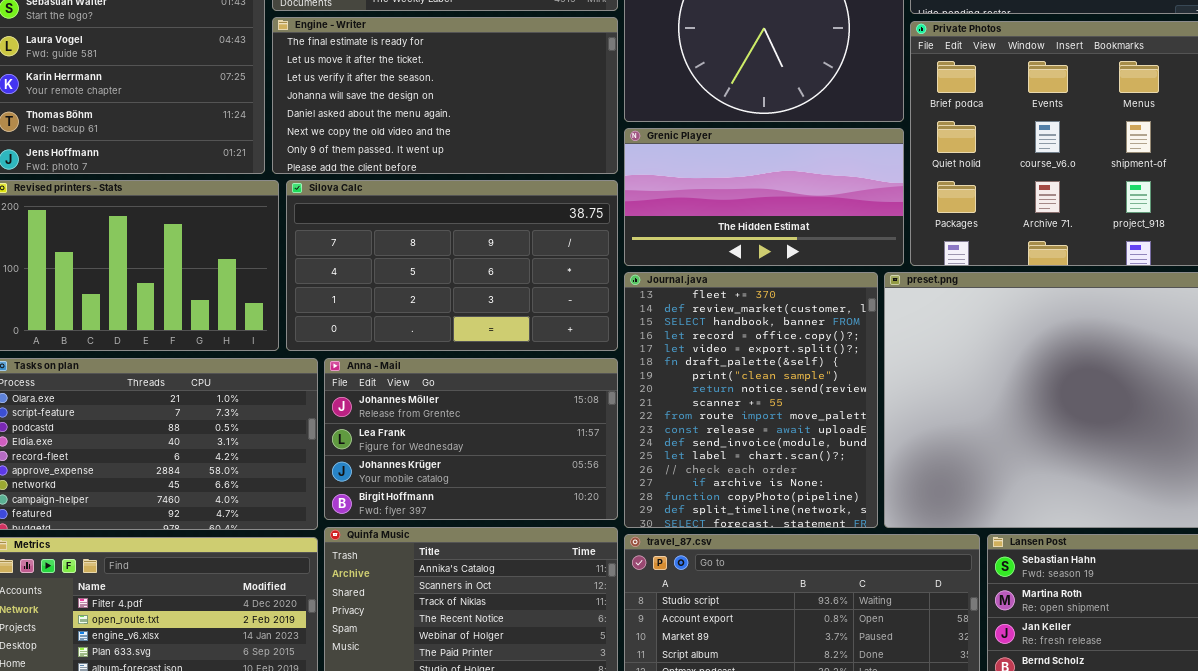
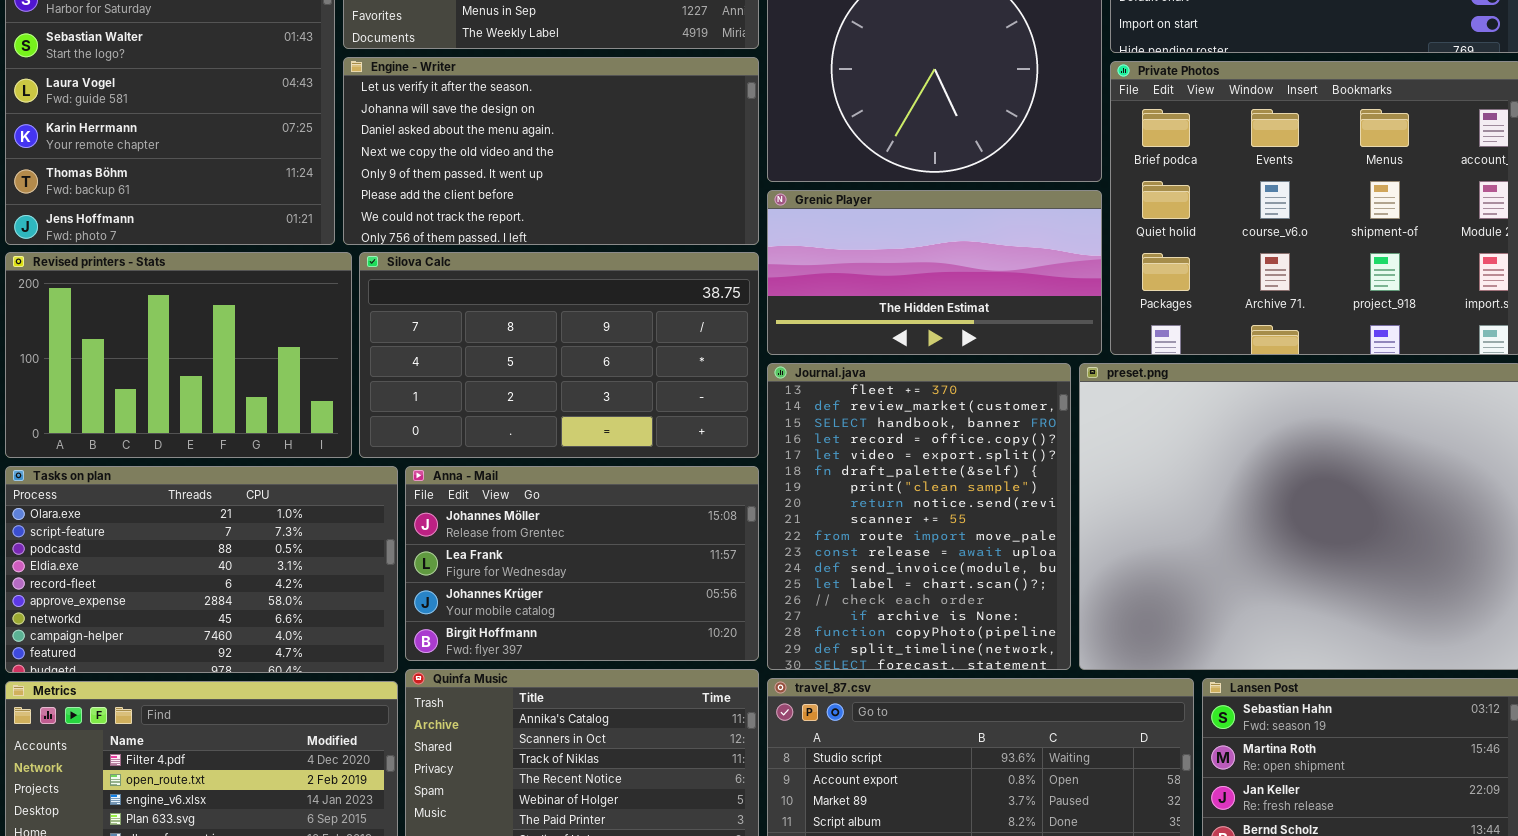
Engine - Writer: [272,17,618,174] -> [343,57,759,245], scrolled down 2 rows

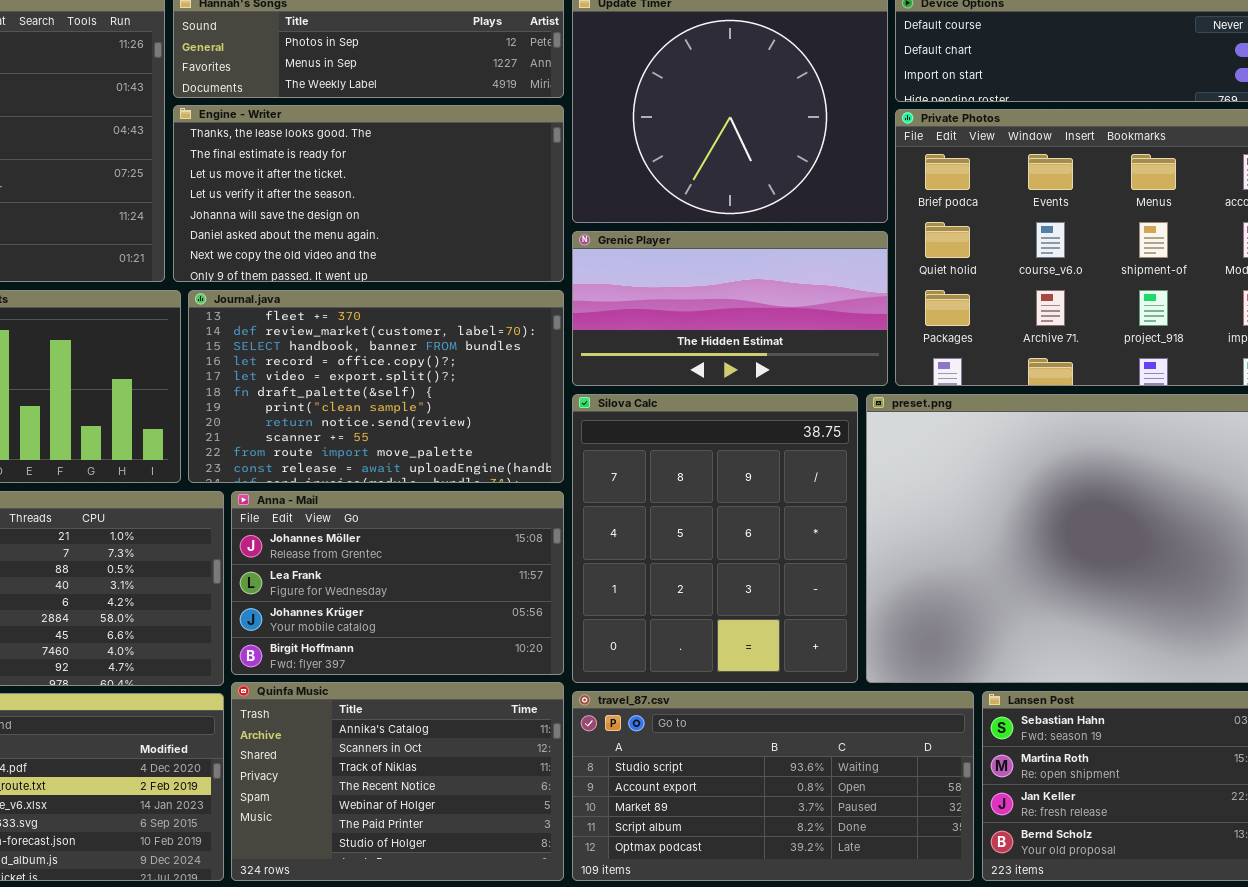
Engine - Writer: [343,57,759,245] -> [173,105,564,282], scrolled up 3 rows
Silova Calc: [359,252,759,458] -> [572,394,858,683], moved, resized
Journal.java: [767,363,1071,670] -> [188,290,564,483], moved, resized

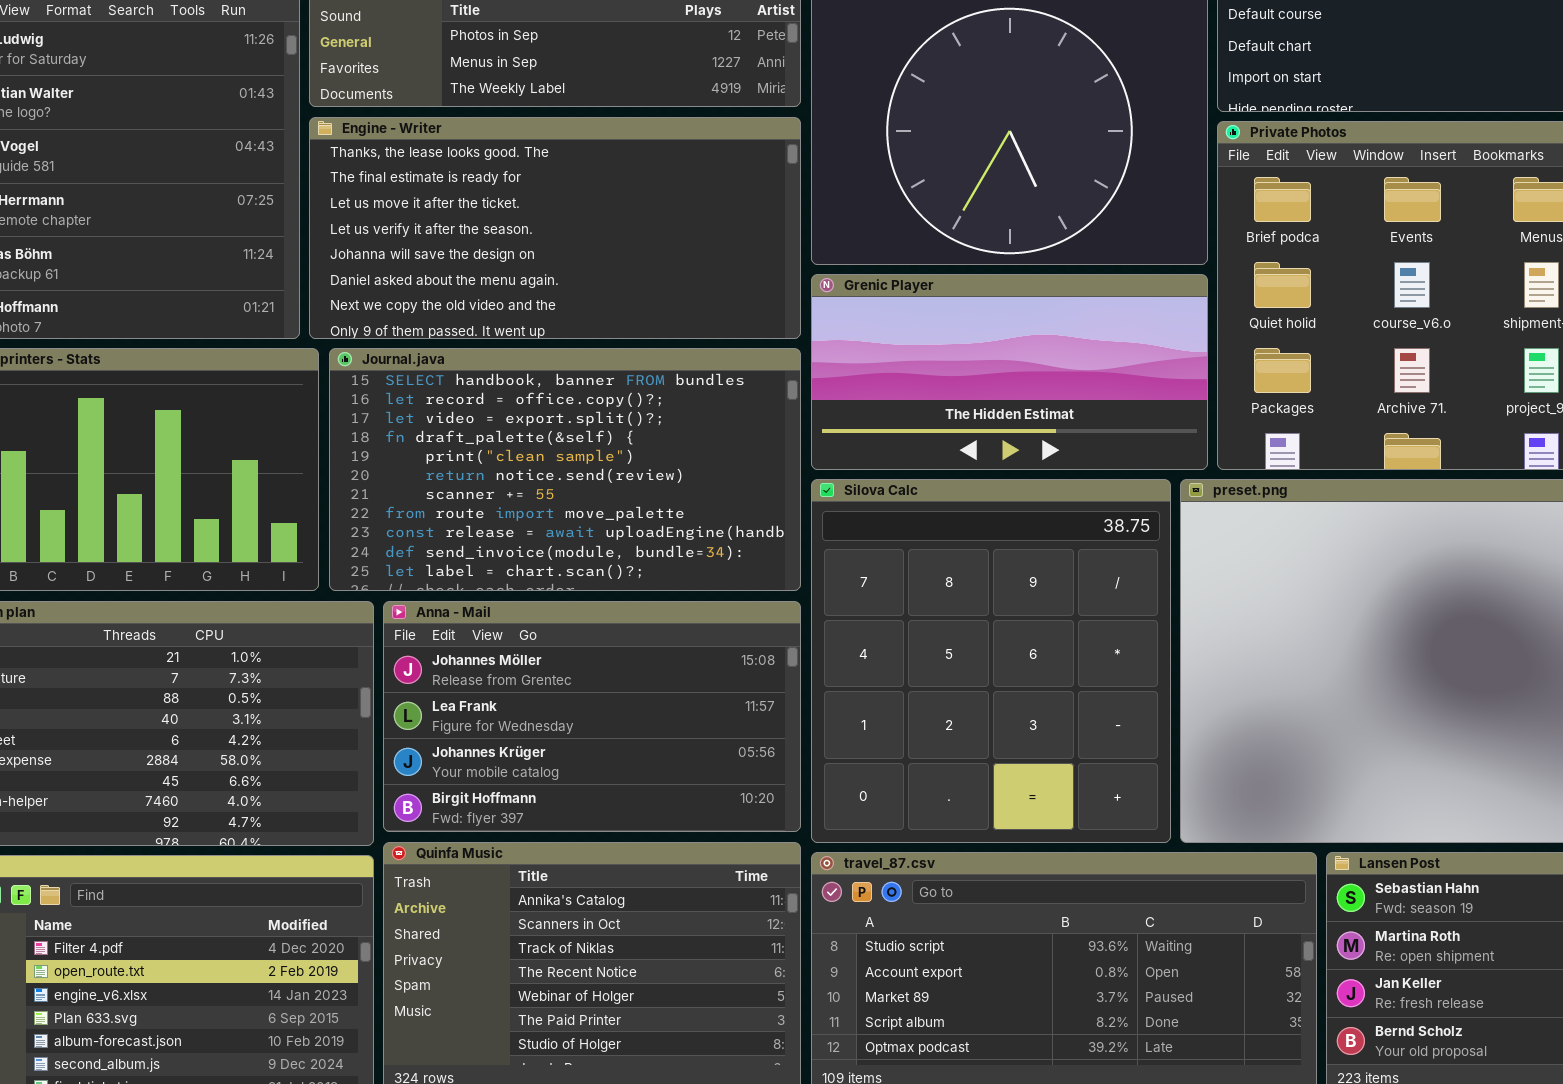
Journal.java: [188,290,564,483] -> [329,348,801,591], scrolled down 2 rows

